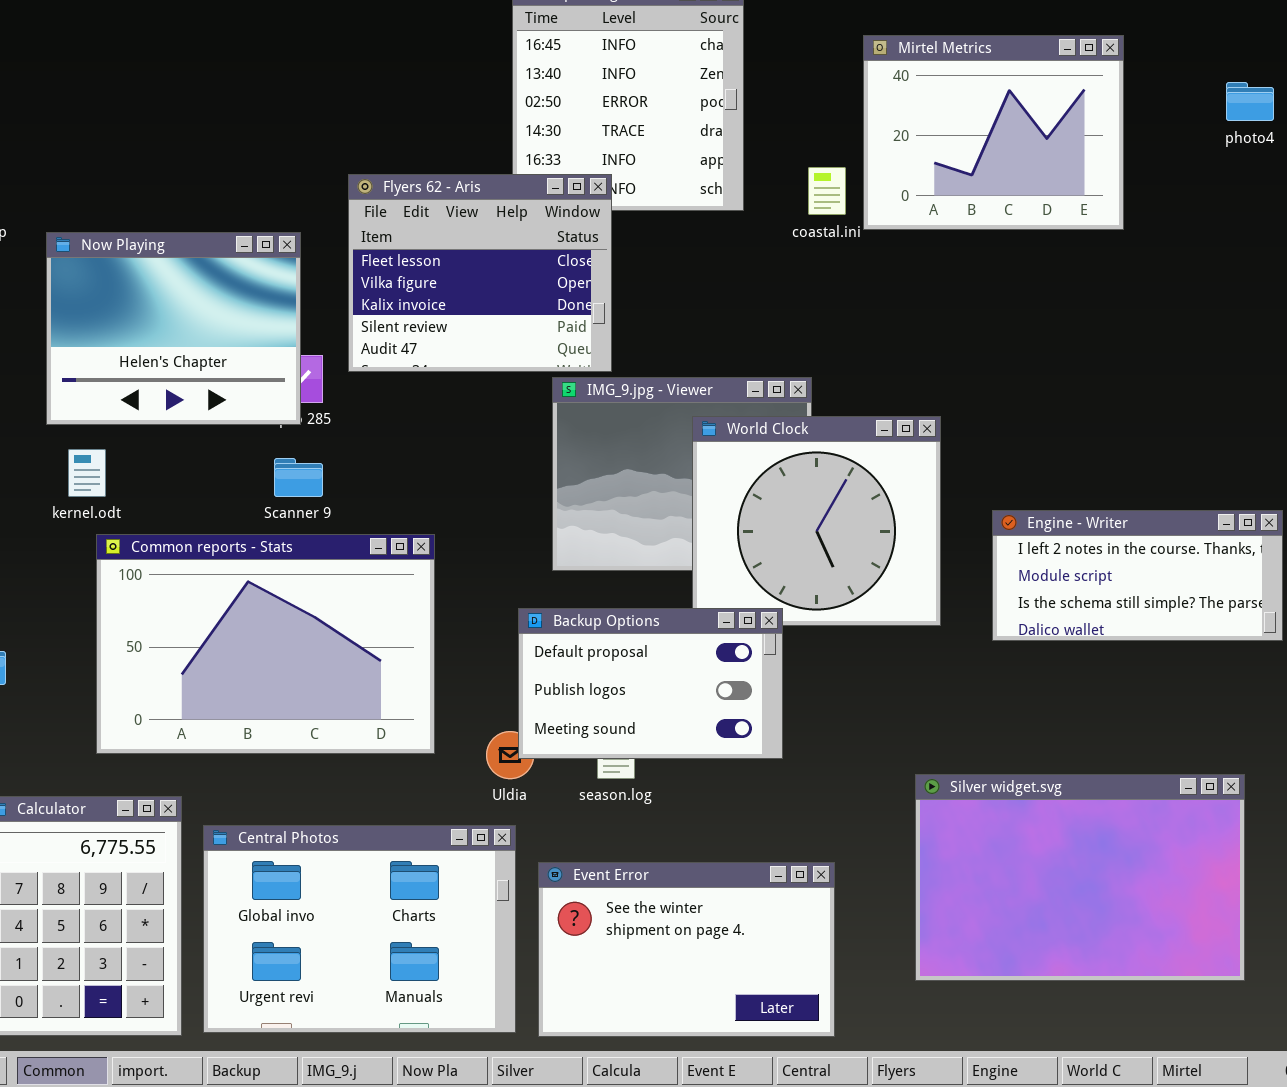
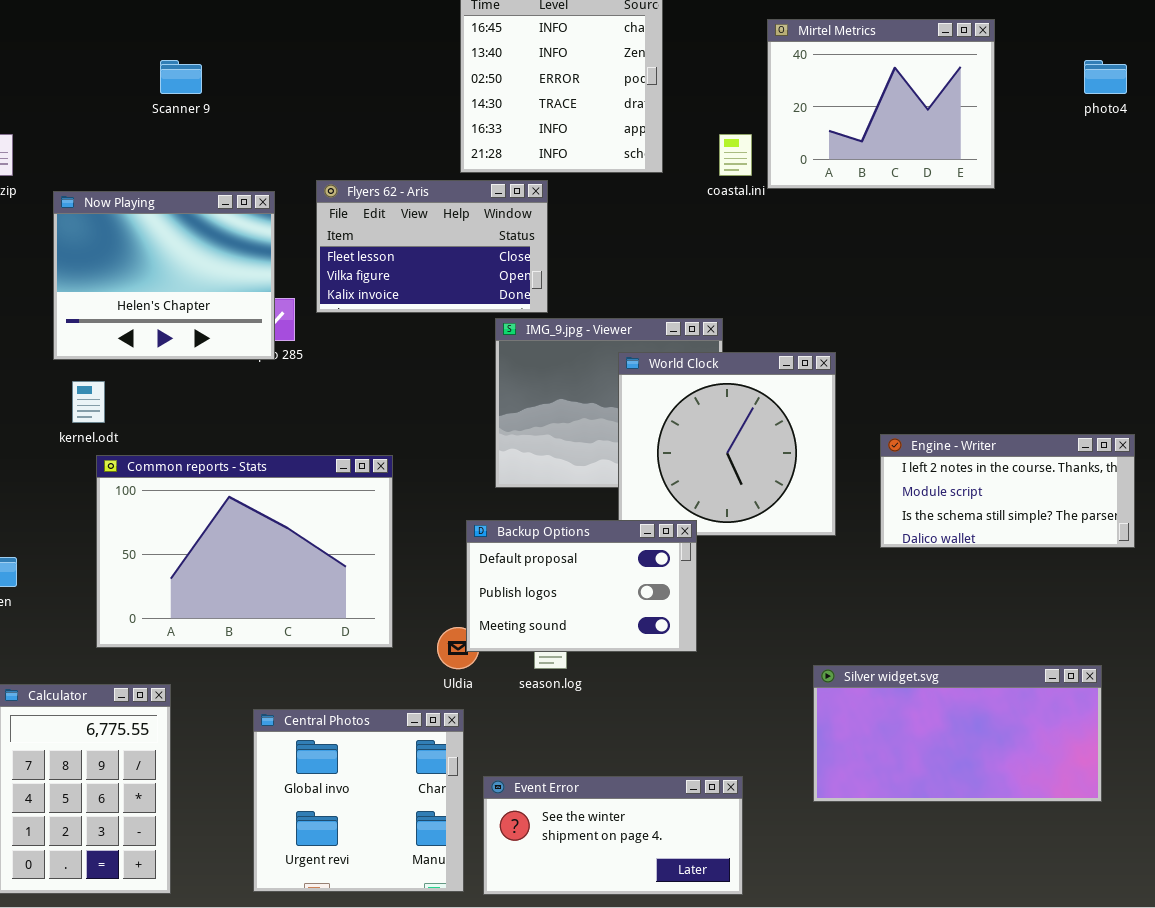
Flyers 62 - Aris: [348,174,612,372] -> [316,180,548,313], resized
Scanner 9: [274,458,323,497] -> [160,60,202,94], moved
Silver widget.svg: [915,774,1245,981] -> [813,665,1102,802], resized
Central Photos: [203,825,516,1033] -> [253,709,464,892], resized
Event Error: [538,862,835,1037] -> [483,776,743,895], resized

